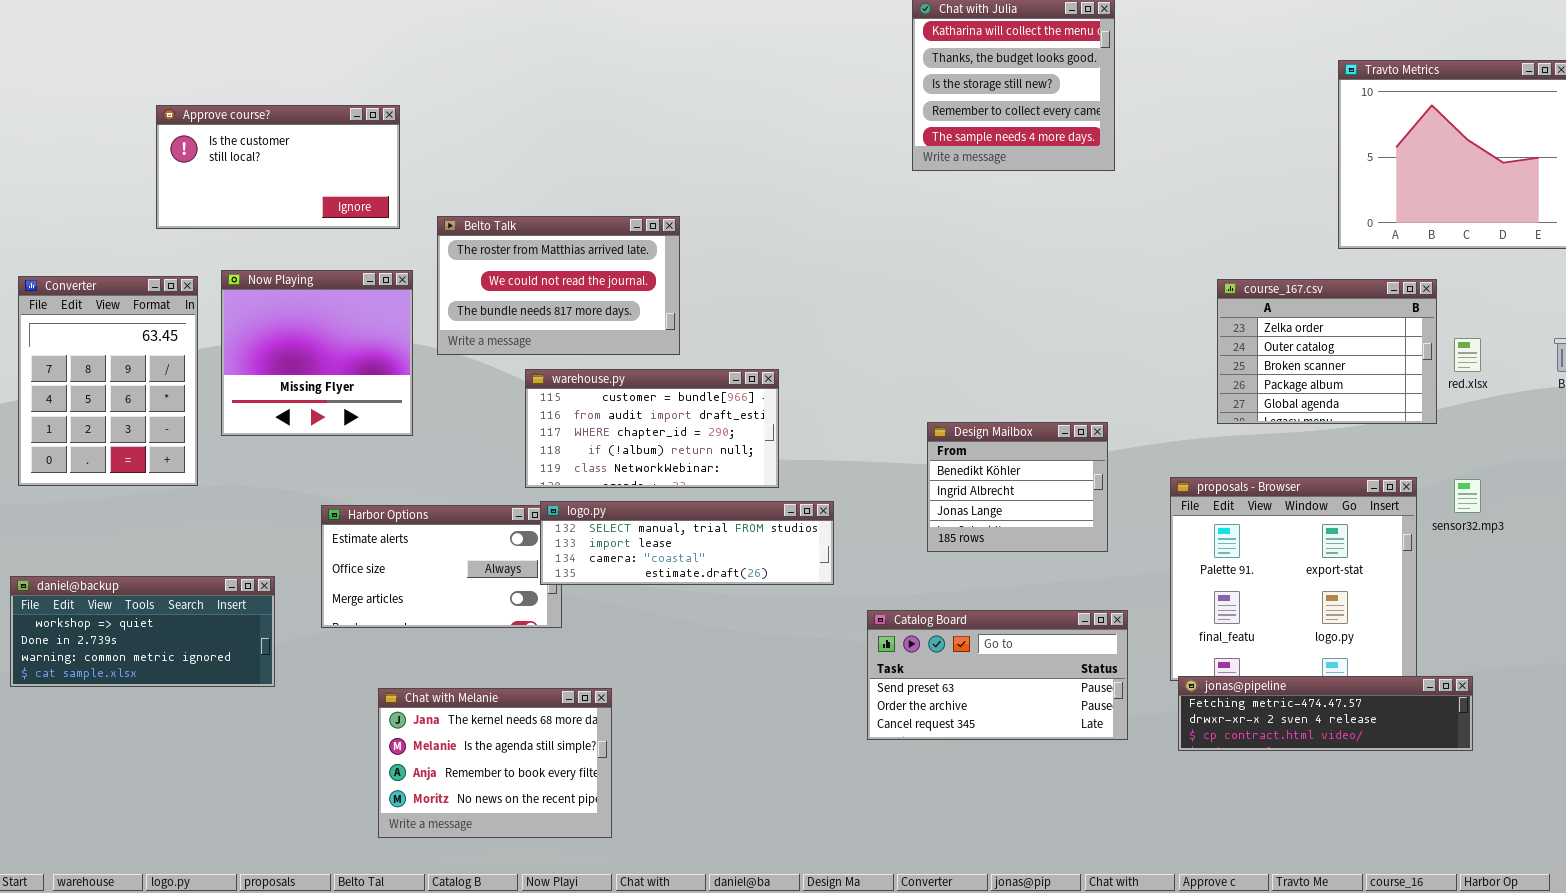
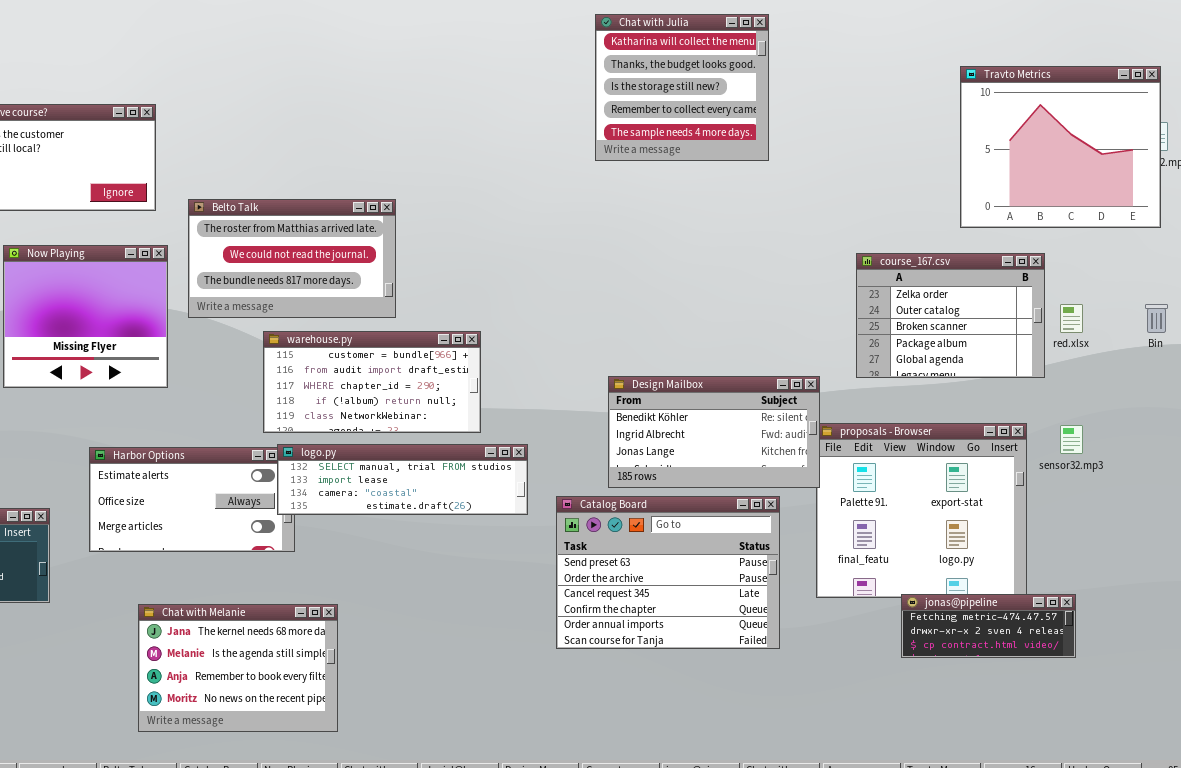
Design Mailbox: [927,422,1108,552] -> [608,376,820,488], resized
Catalog Board: [867,610,1128,740] -> [556,496,780,649], resized
jonas@pipeline: [1178,676,1473,751] -> [901,594,1076,658], resized

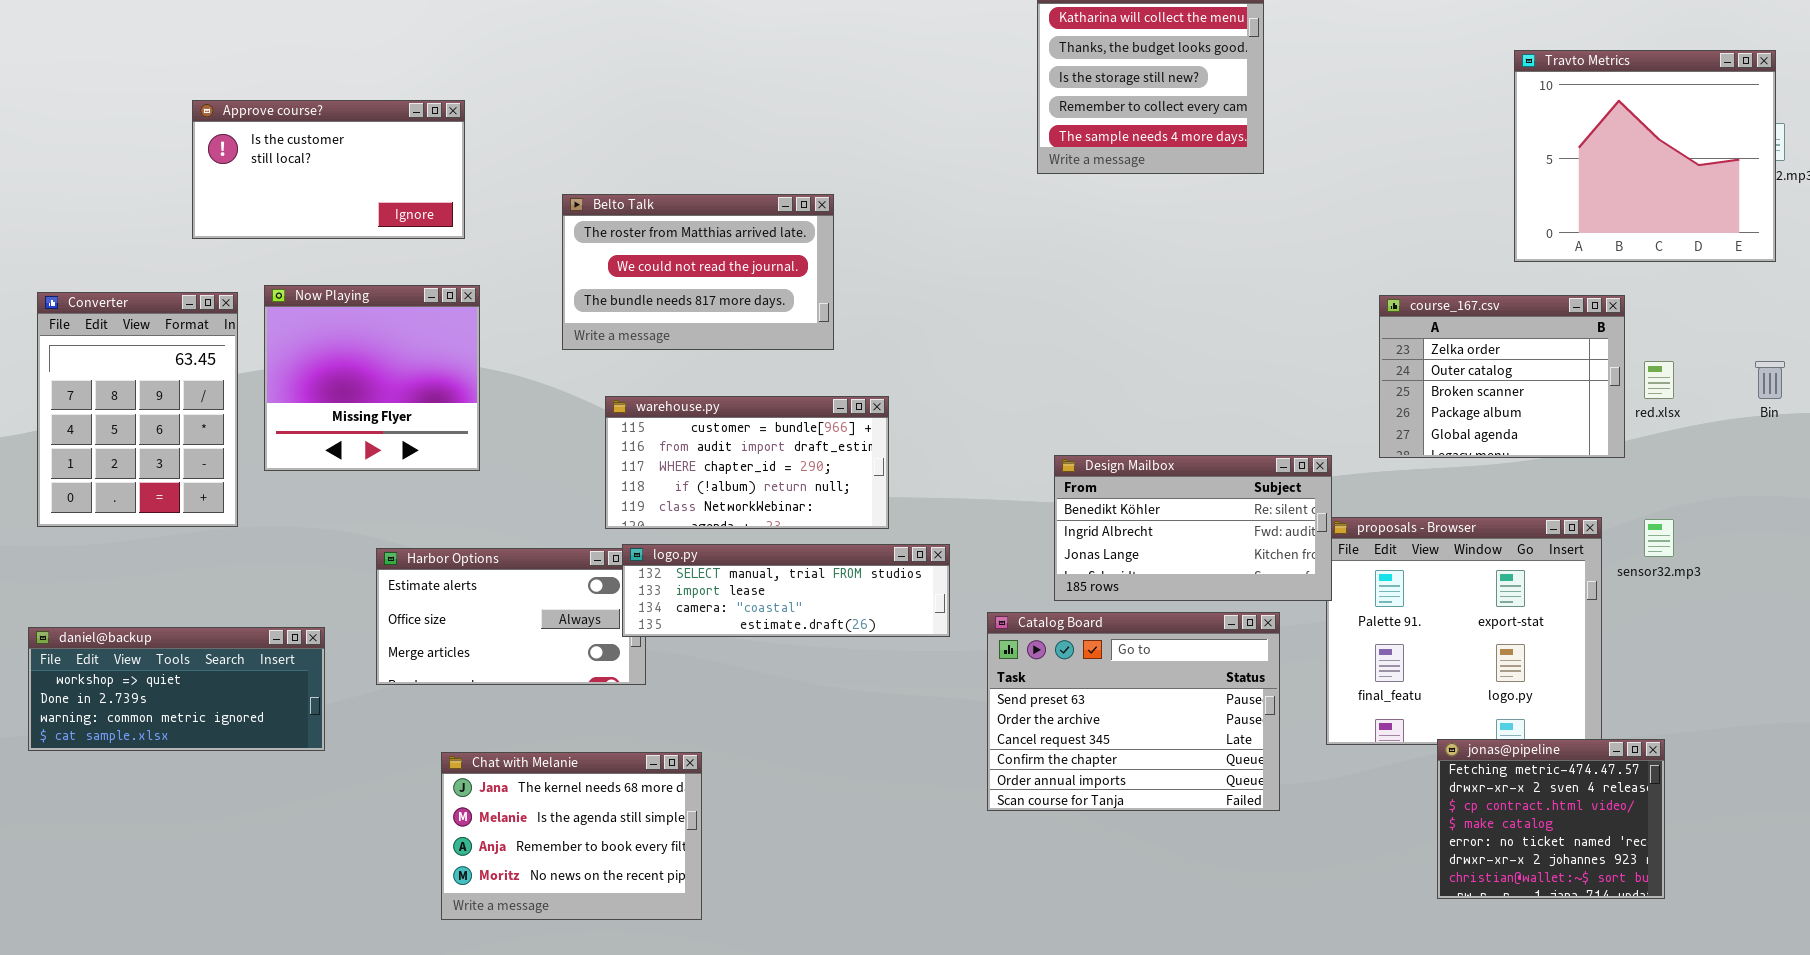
Belto Talk: [188,199,396,318] -> [562,194,834,350], moved
jonas@pipeline: [901,594,1076,658] -> [1437,739,1665,899], resized

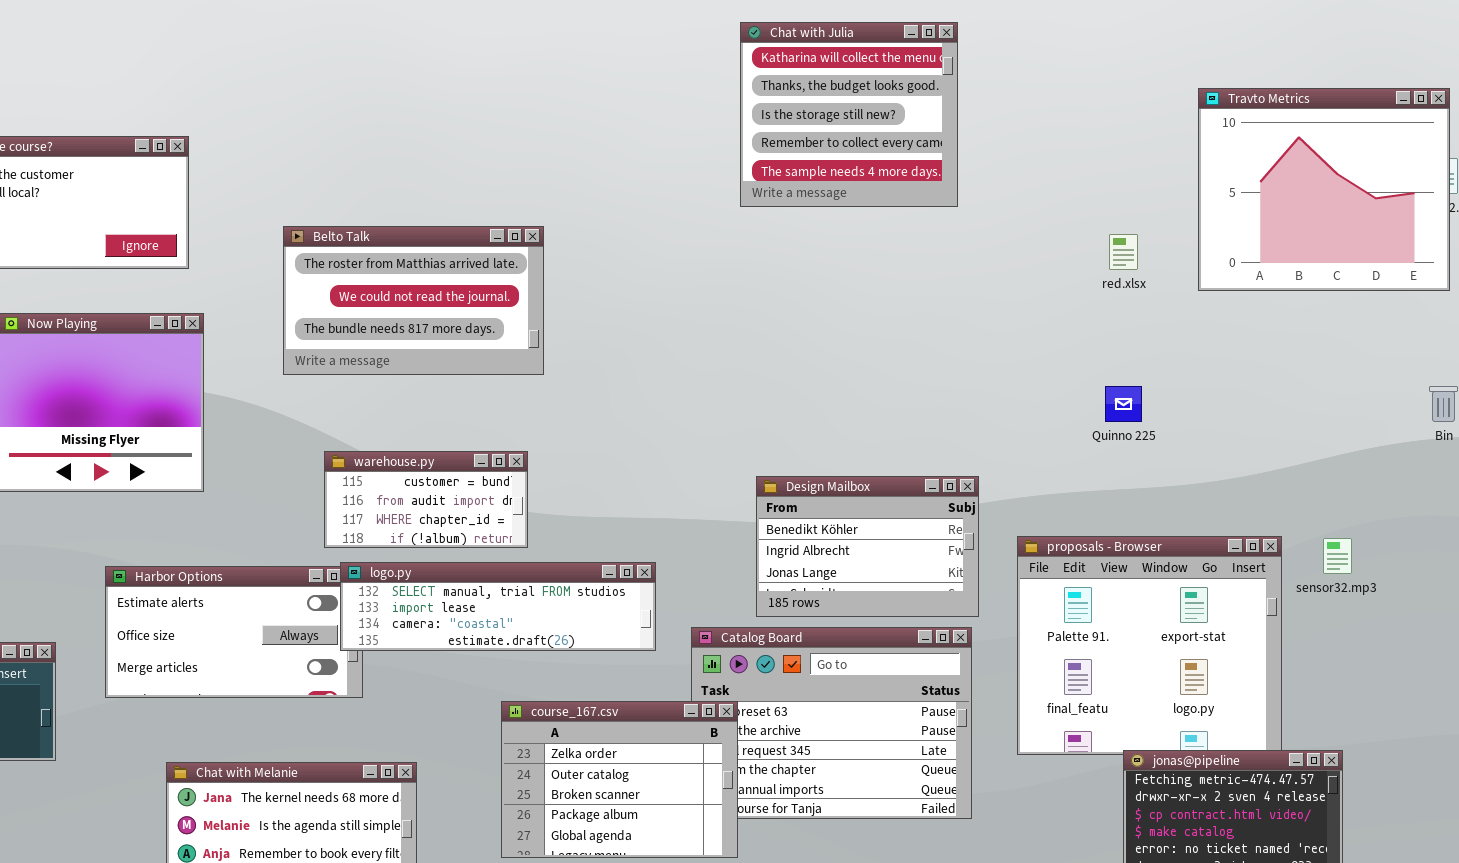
course_167.csv: [1379,295,1625,458] -> [501,701,738,858], moved
red.xlsx: [1644,361,1674,399] -> [1109,234,1138,270], moved
warehouse.py: [605,396,889,529] -> [324,451,528,548], resized
Design Mailbox: [1054,455,1332,601] -> [756,476,979,617], resized

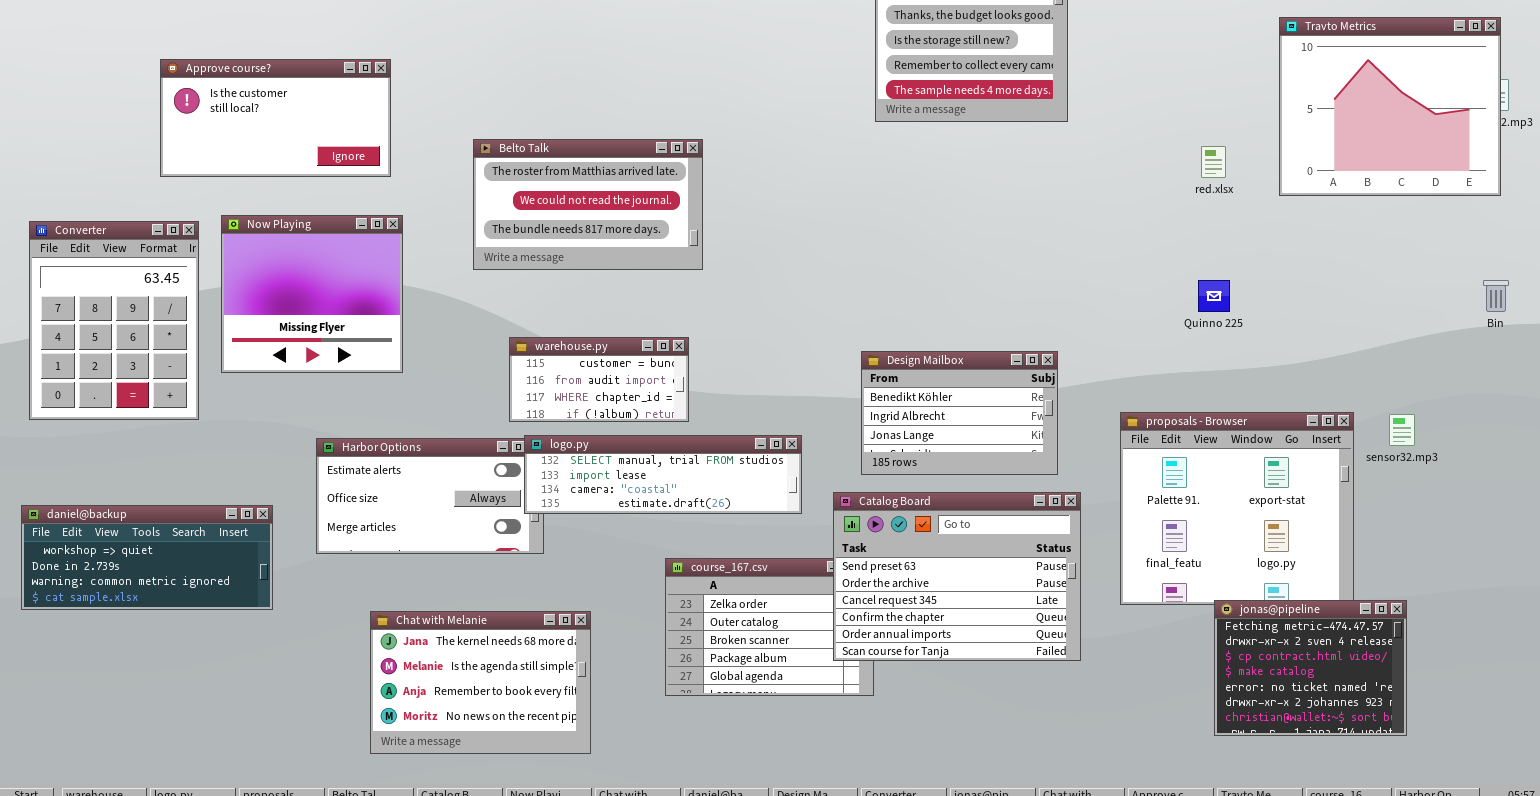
Design Mailbox: [756,476,979,617] -> [861,351,1058,475], moved
Catalog Board: [691,627,972,819] -> [833,492,1081,661], raised

